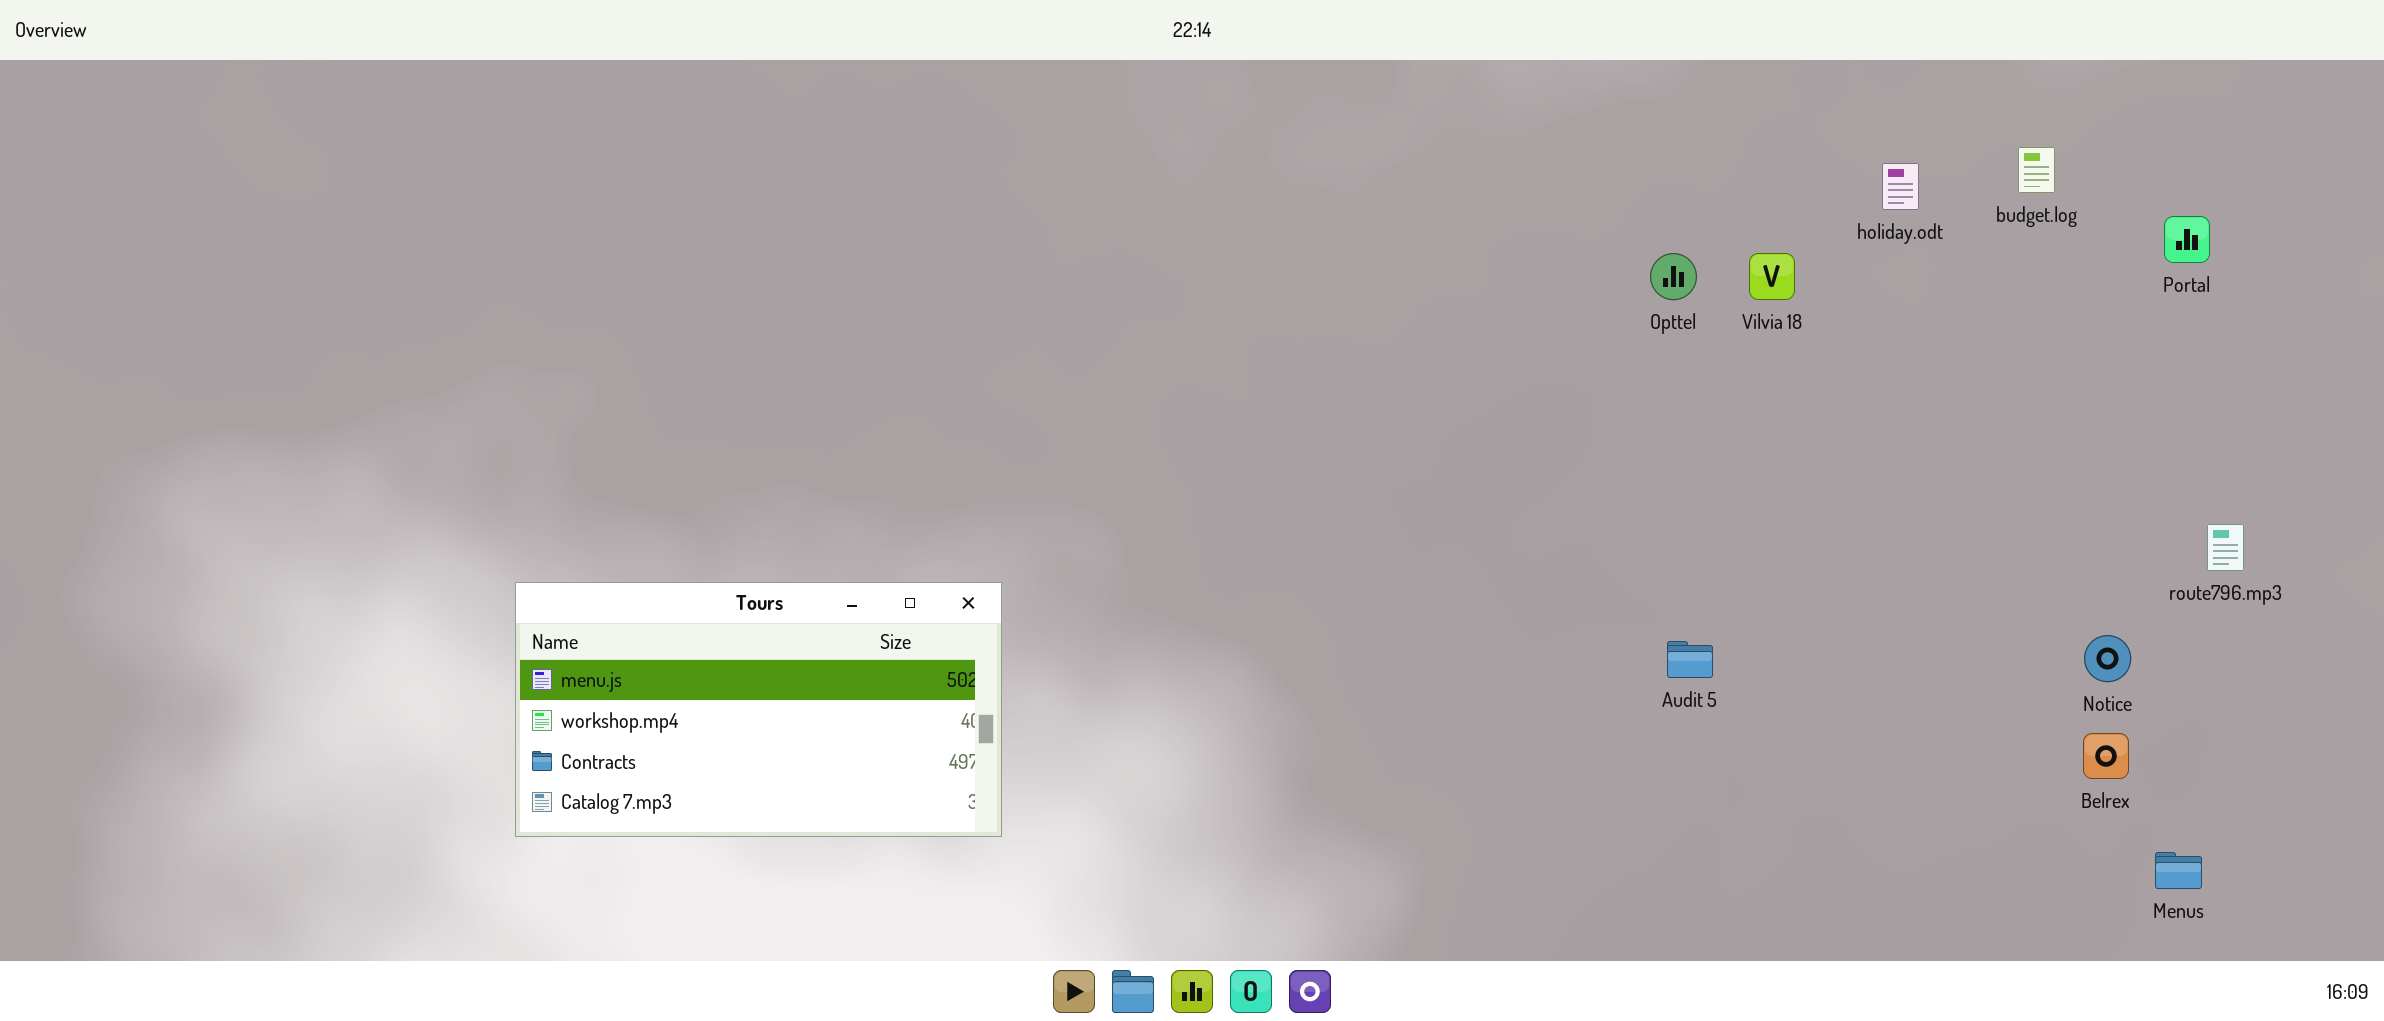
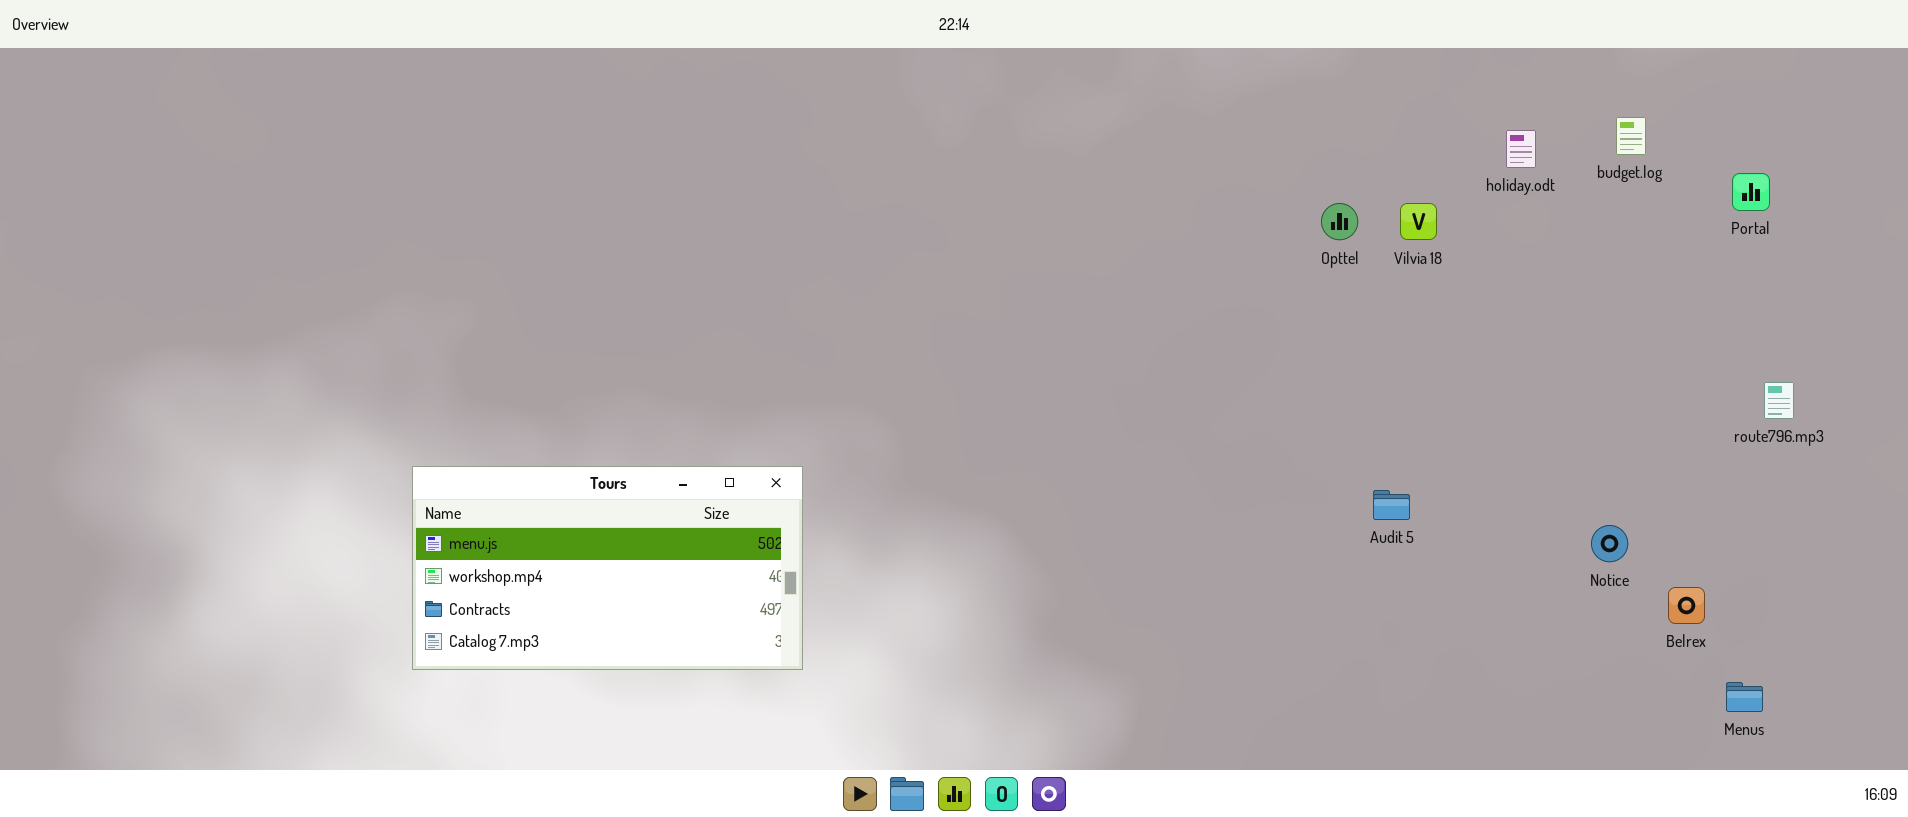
route796.mp3: [2207,524,2244,571] -> [1764,382,1794,419], moved
Notice: [2084,635,2131,682] -> [1591,525,1628,562], moved
Audit 5: [1667,641,1713,678] -> [1373,490,1410,520], moved

